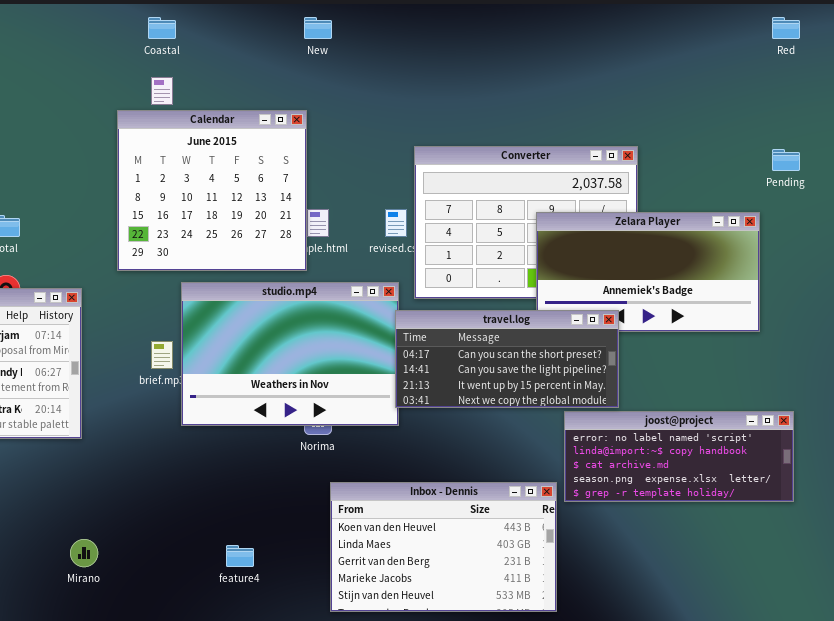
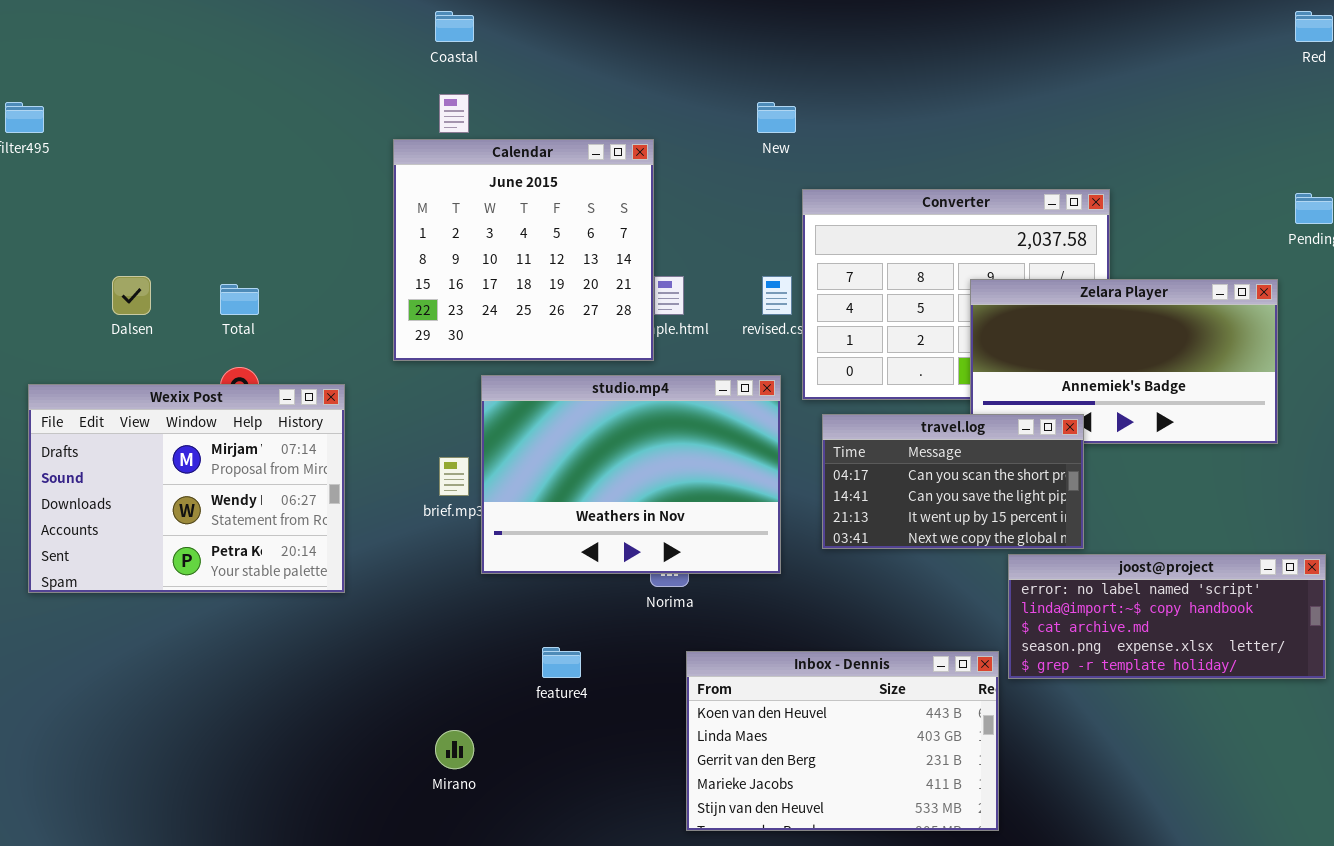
New: [304,17,332,39] -> [757,102,796,133], moved
travel.log: [395,310,619,408] -> [822,414,1084,549], resized
Mirano: [70,539,98,567] -> [435,730,474,769], moved
feature4: [226,545,254,567] -> [542,647,581,678], moved

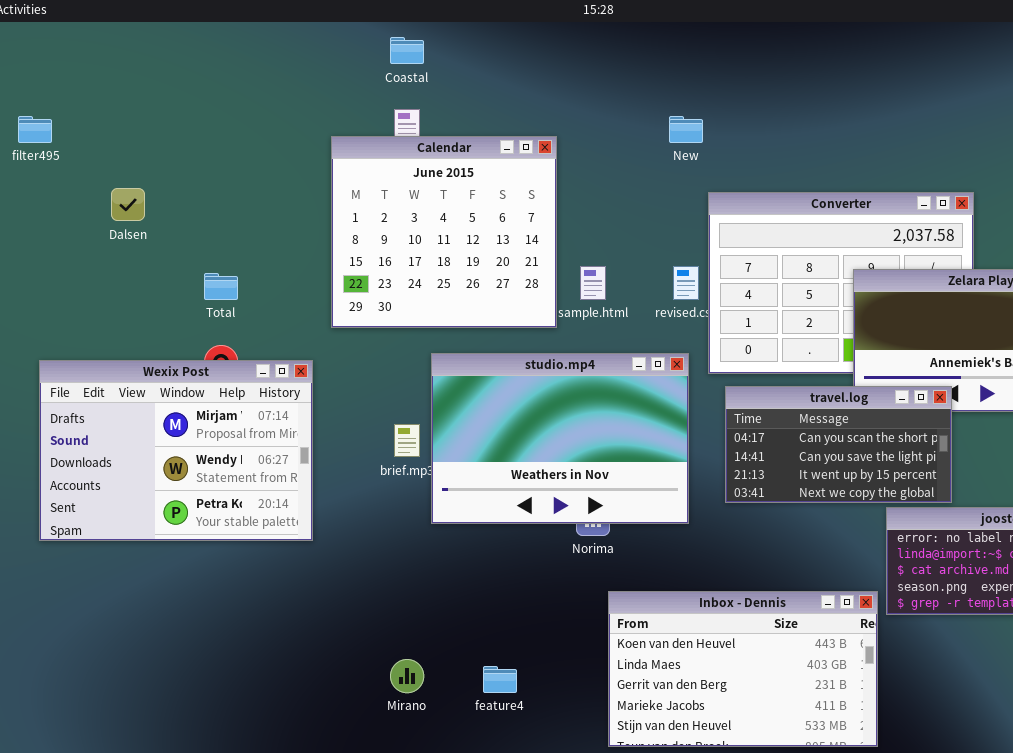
Calendar: [393,139,654,361] -> [331,136,557,328], moved
Dalsen: [112,276,151,315] -> [111,188,145,221], moved
feature4: [542,647,581,678] -> [483,666,517,693], moved

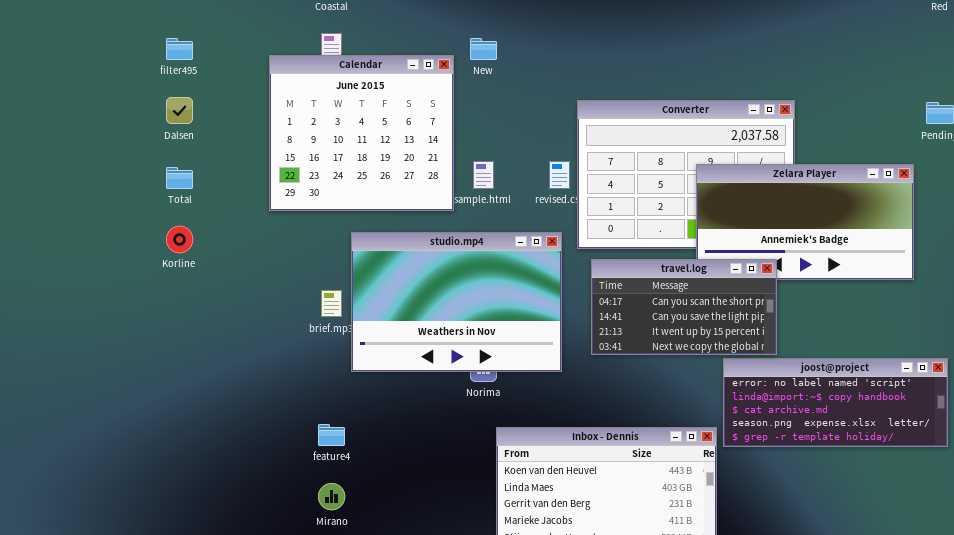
filter495: [18,116,52,143] -> [166,38,193,60], moved
New: [669,116,703,143] -> [470,38,497,60], moved
Dalsen: [111,188,145,221] -> [166,97,193,124], moved
Wexix Post: [39,360,313,541] -> none, closed
feature4: [483,666,517,693] -> [318,424,345,446], moved

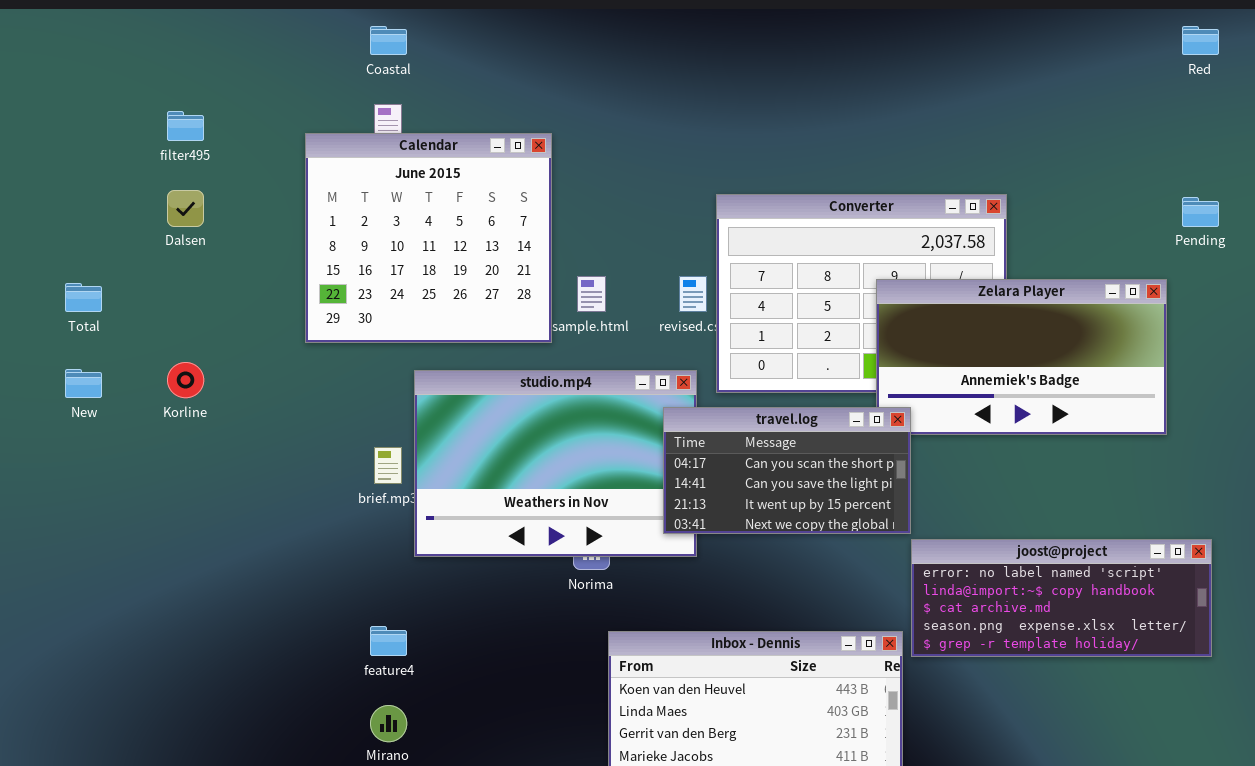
New: [470,38,497,60] -> [65,369,102,398], moved
Total: [166,167,193,189] -> [65,283,102,312], moved
travel.log: [591,259,777,355] -> [663,407,911,534], moved

